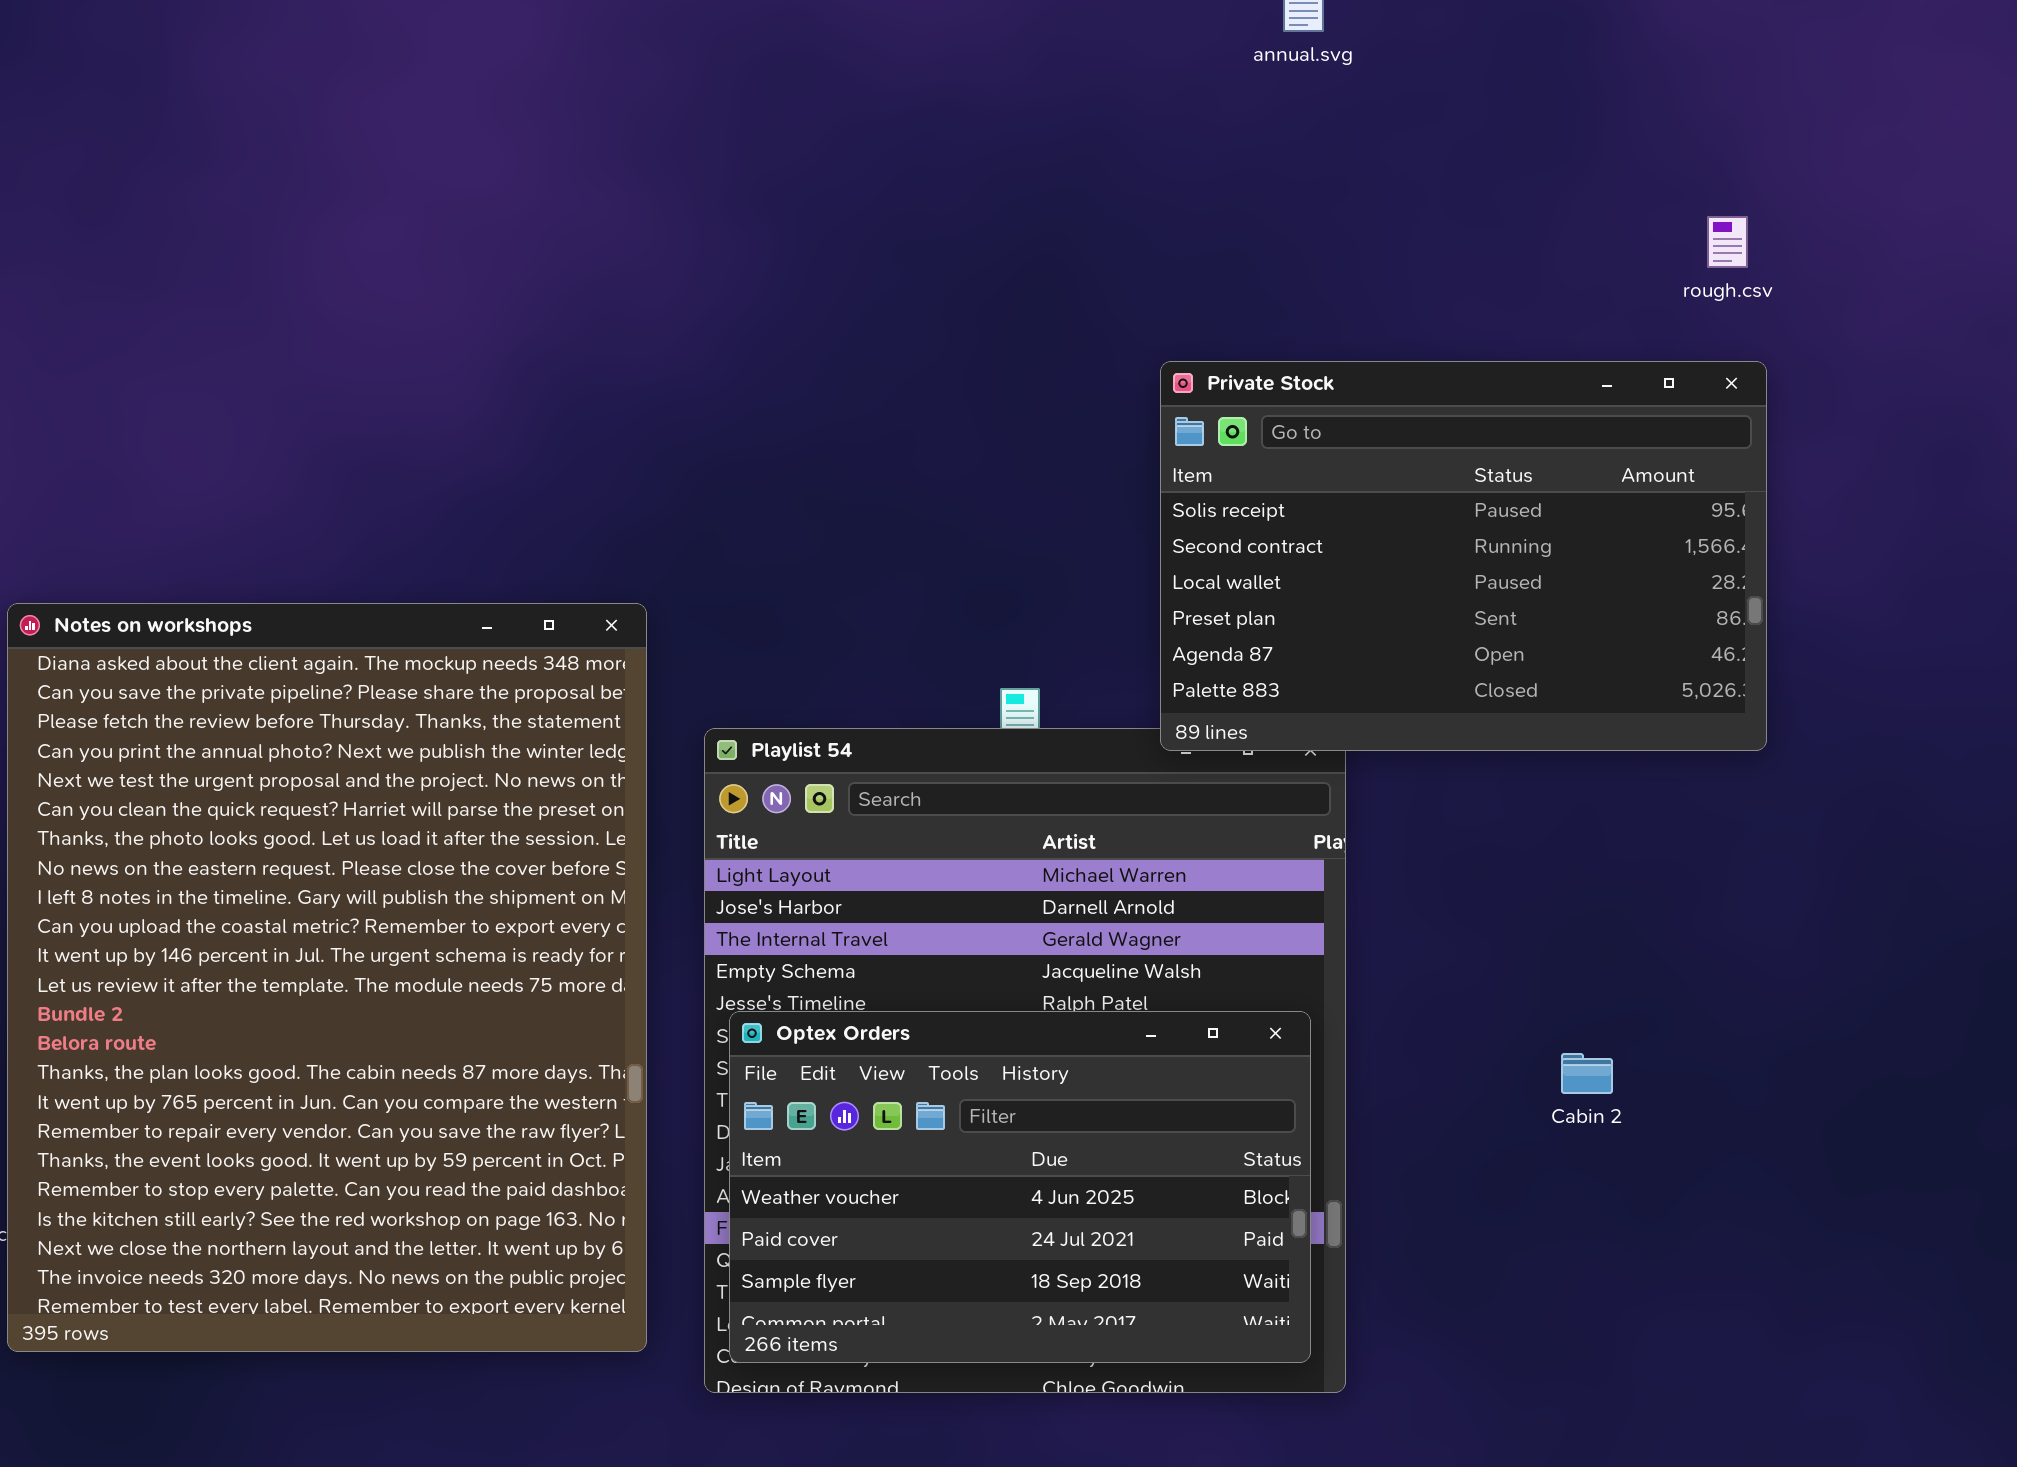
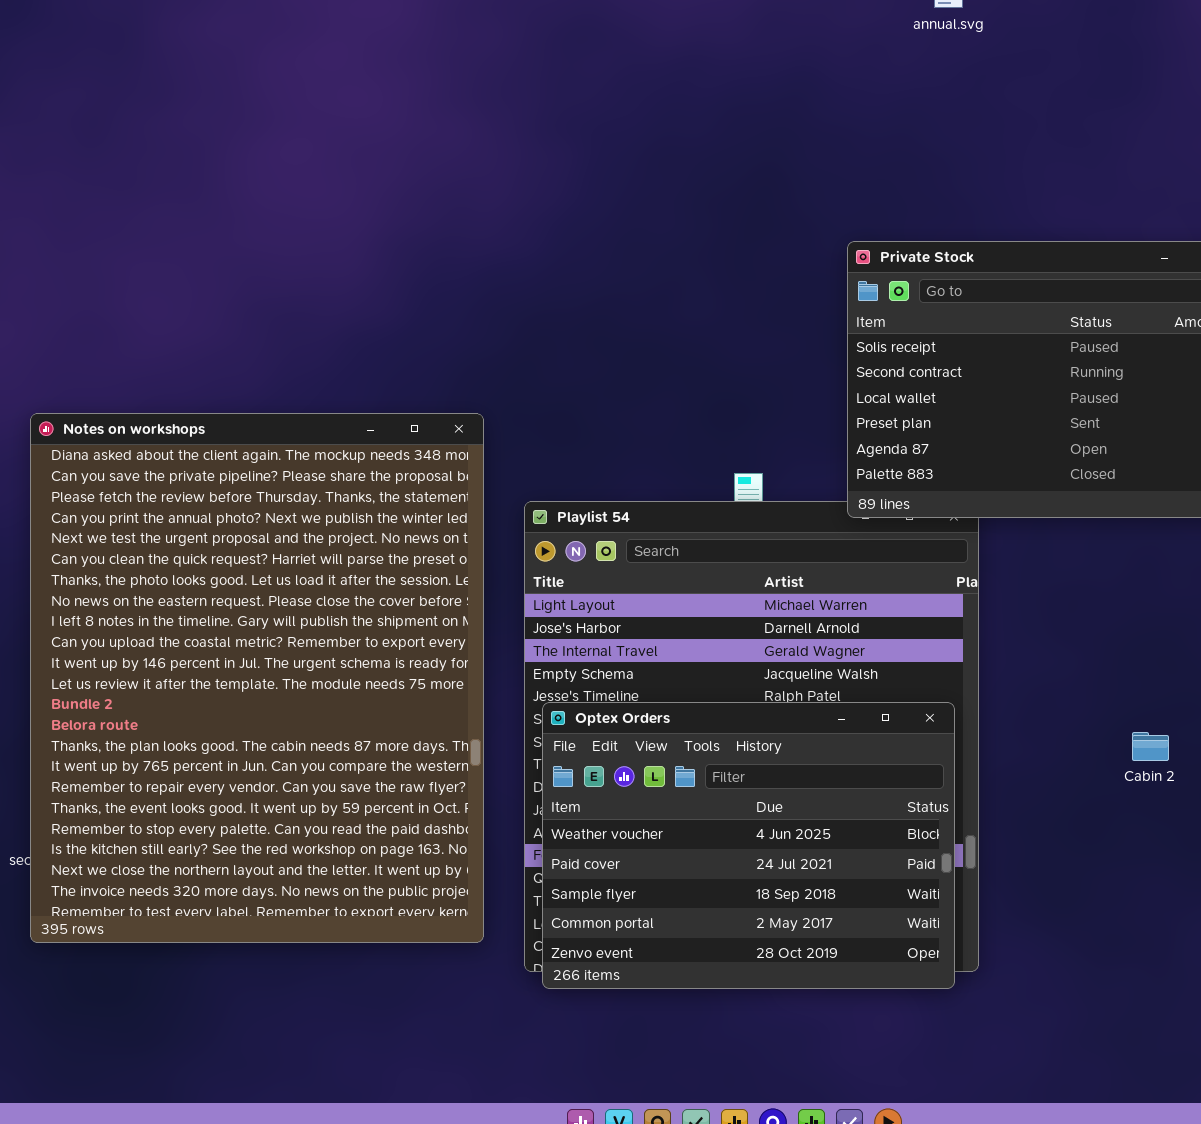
Optex Orders: [729,1011,1311,1363] -> [542,702,955,989], resized

